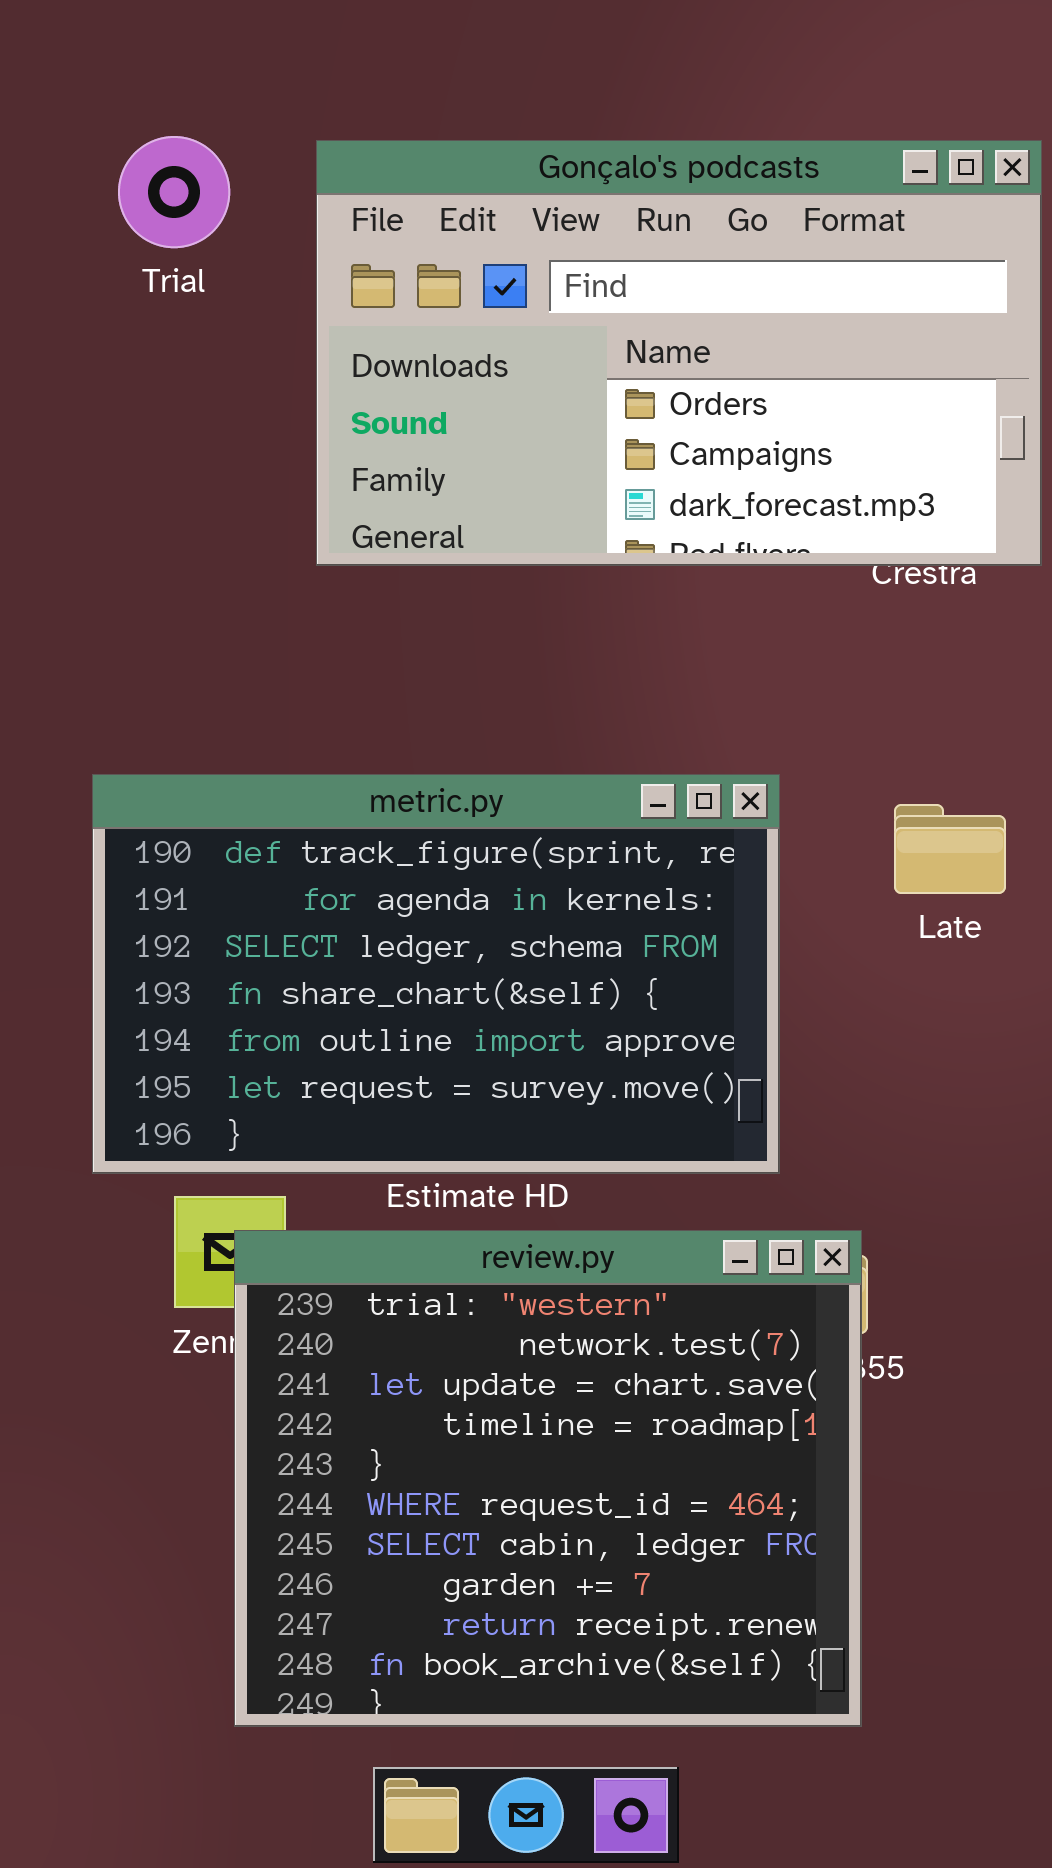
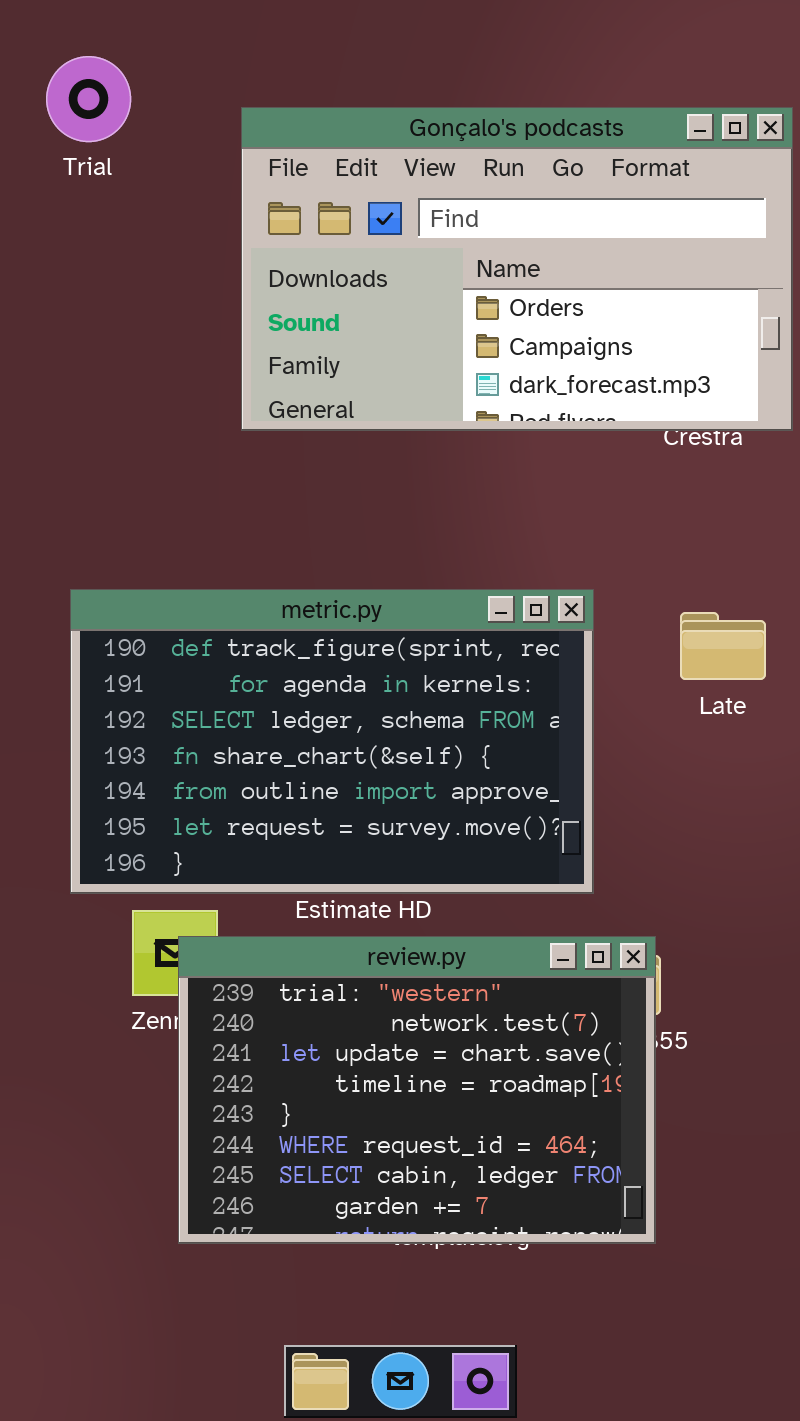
Trial: [118,136,230,248] -> [46,56,131,142], moved
review.py: [234,1230,862,1727] -> [178,936,656,1244], resized

